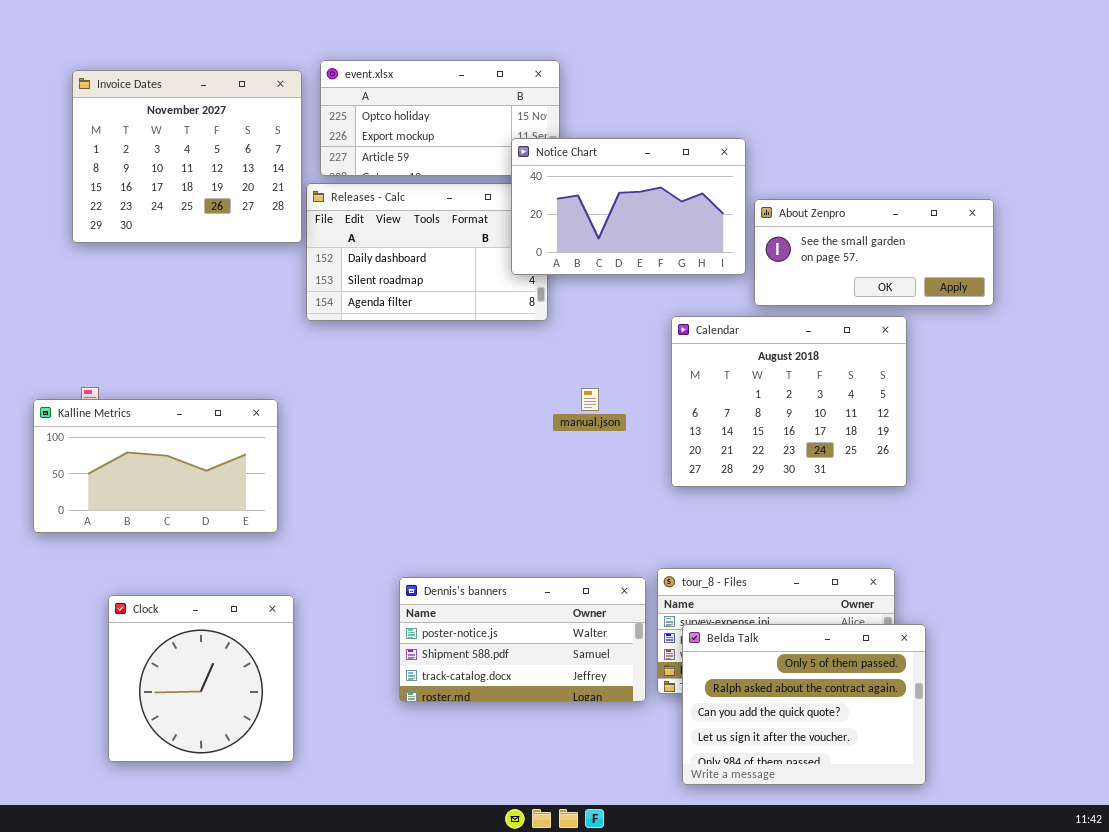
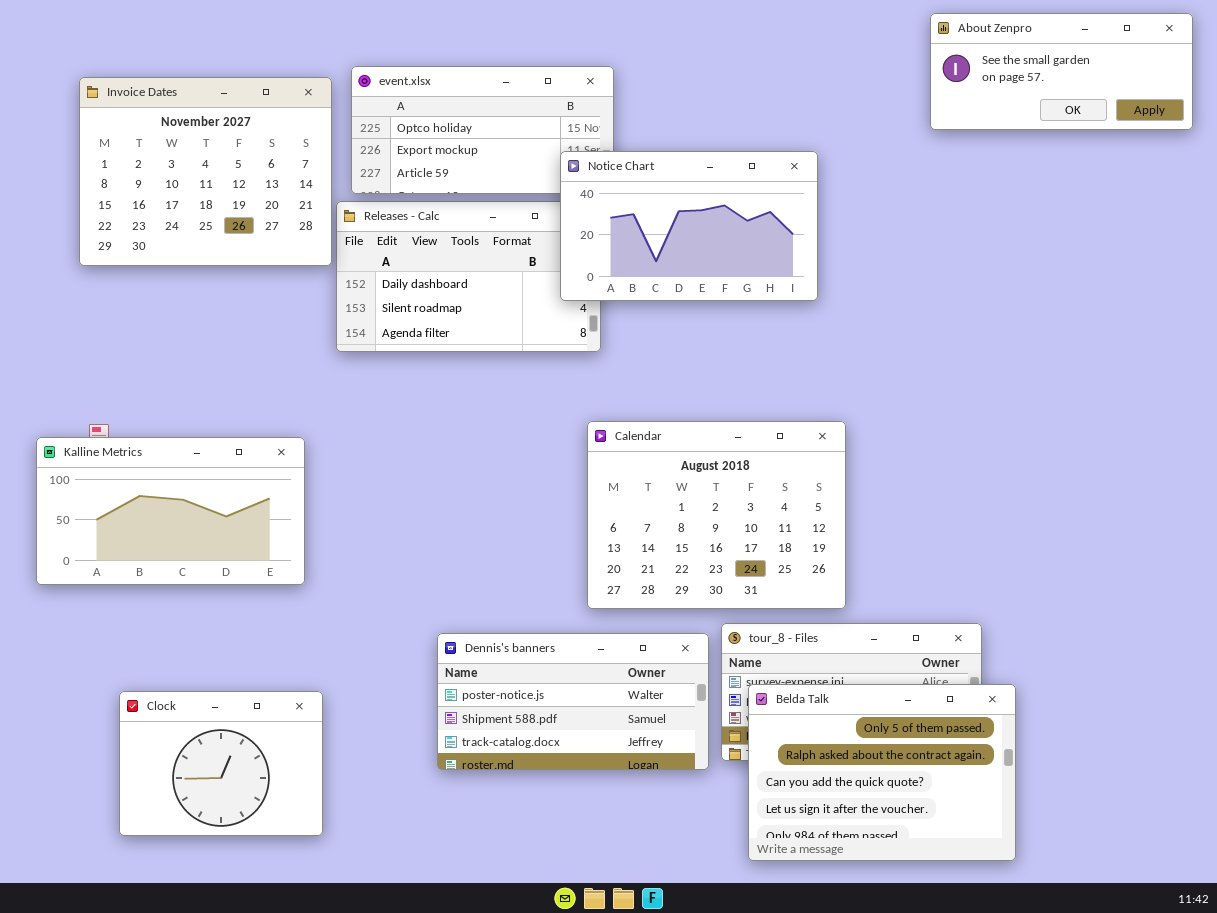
About Zenpro: [754,199,994,306] -> [930,13,1193,130], moved
Calendar: [671,316,907,487] -> [587,421,846,609], moved
Clock: [108,595,294,762] -> [119,691,323,836], resized

